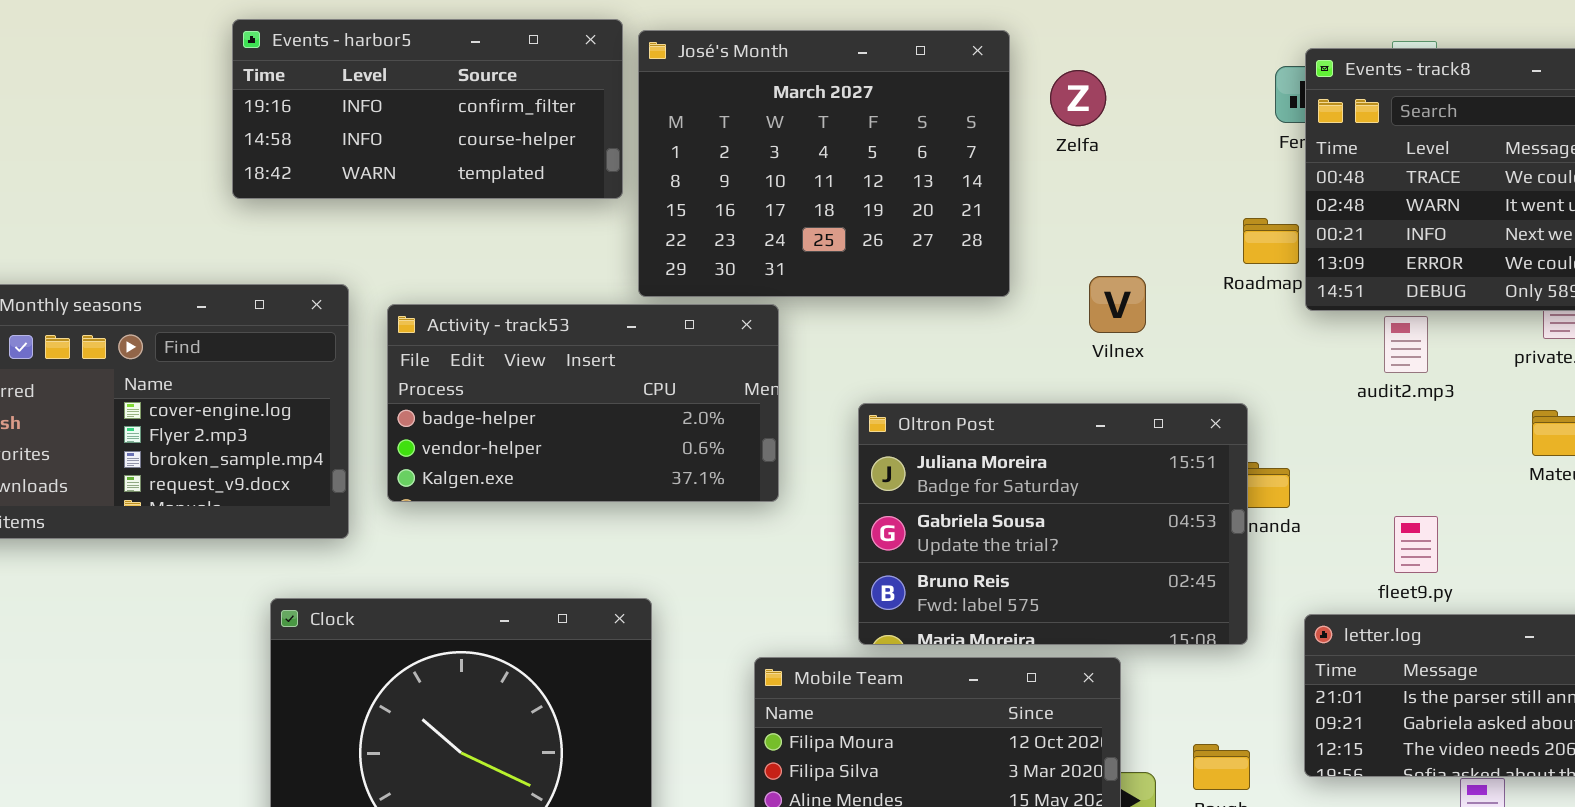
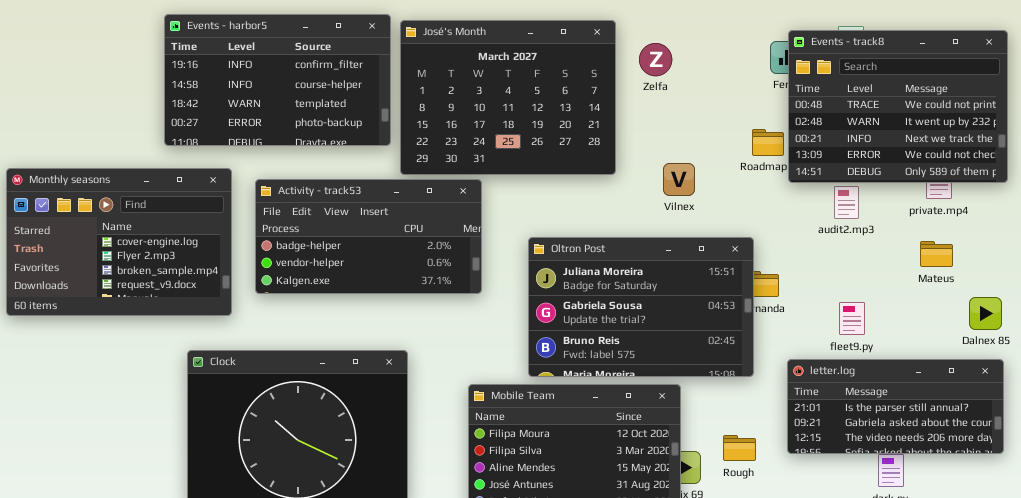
Events - harbor5: [232,19,623,199] -> [164,14,391,146], resized

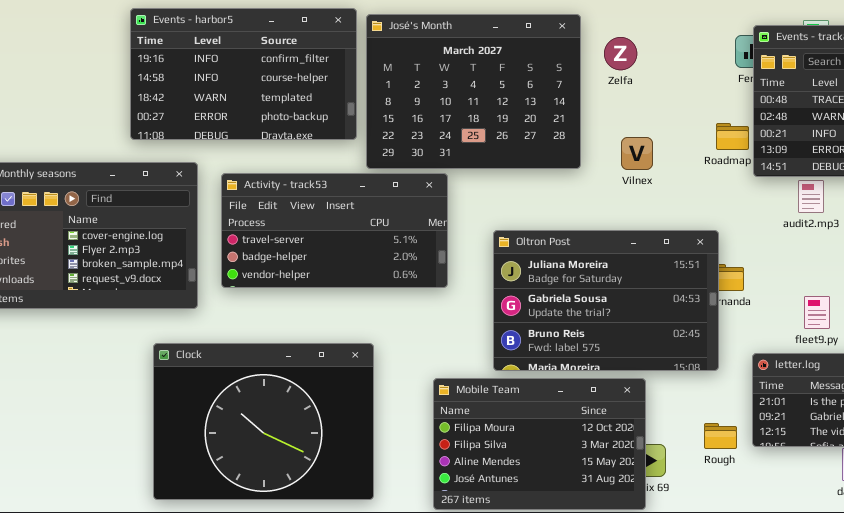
Vilnex: [663,163,695,196] -> [621,137,653,170], moved
Activity - track53: [255,179,482,294] -> [221,173,448,288], scrolled up 1 row
Rough: [723,435,756,461] -> [704,423,737,449], moved

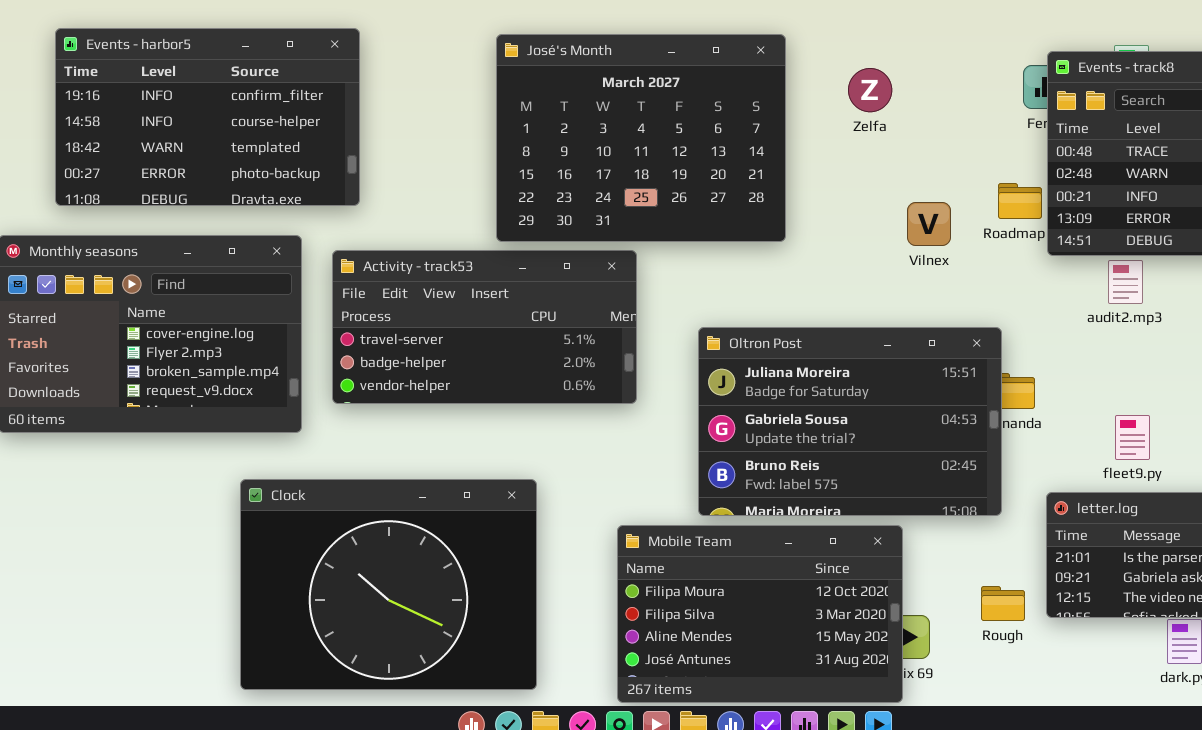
Events - harbor5: [130,8,357,140] -> [55,28,360,206], moved
José's Month: [366,14,581,169] -> [496,34,786,242], moved
Vilnex: [621,137,653,170] -> [907,202,951,246], moved

